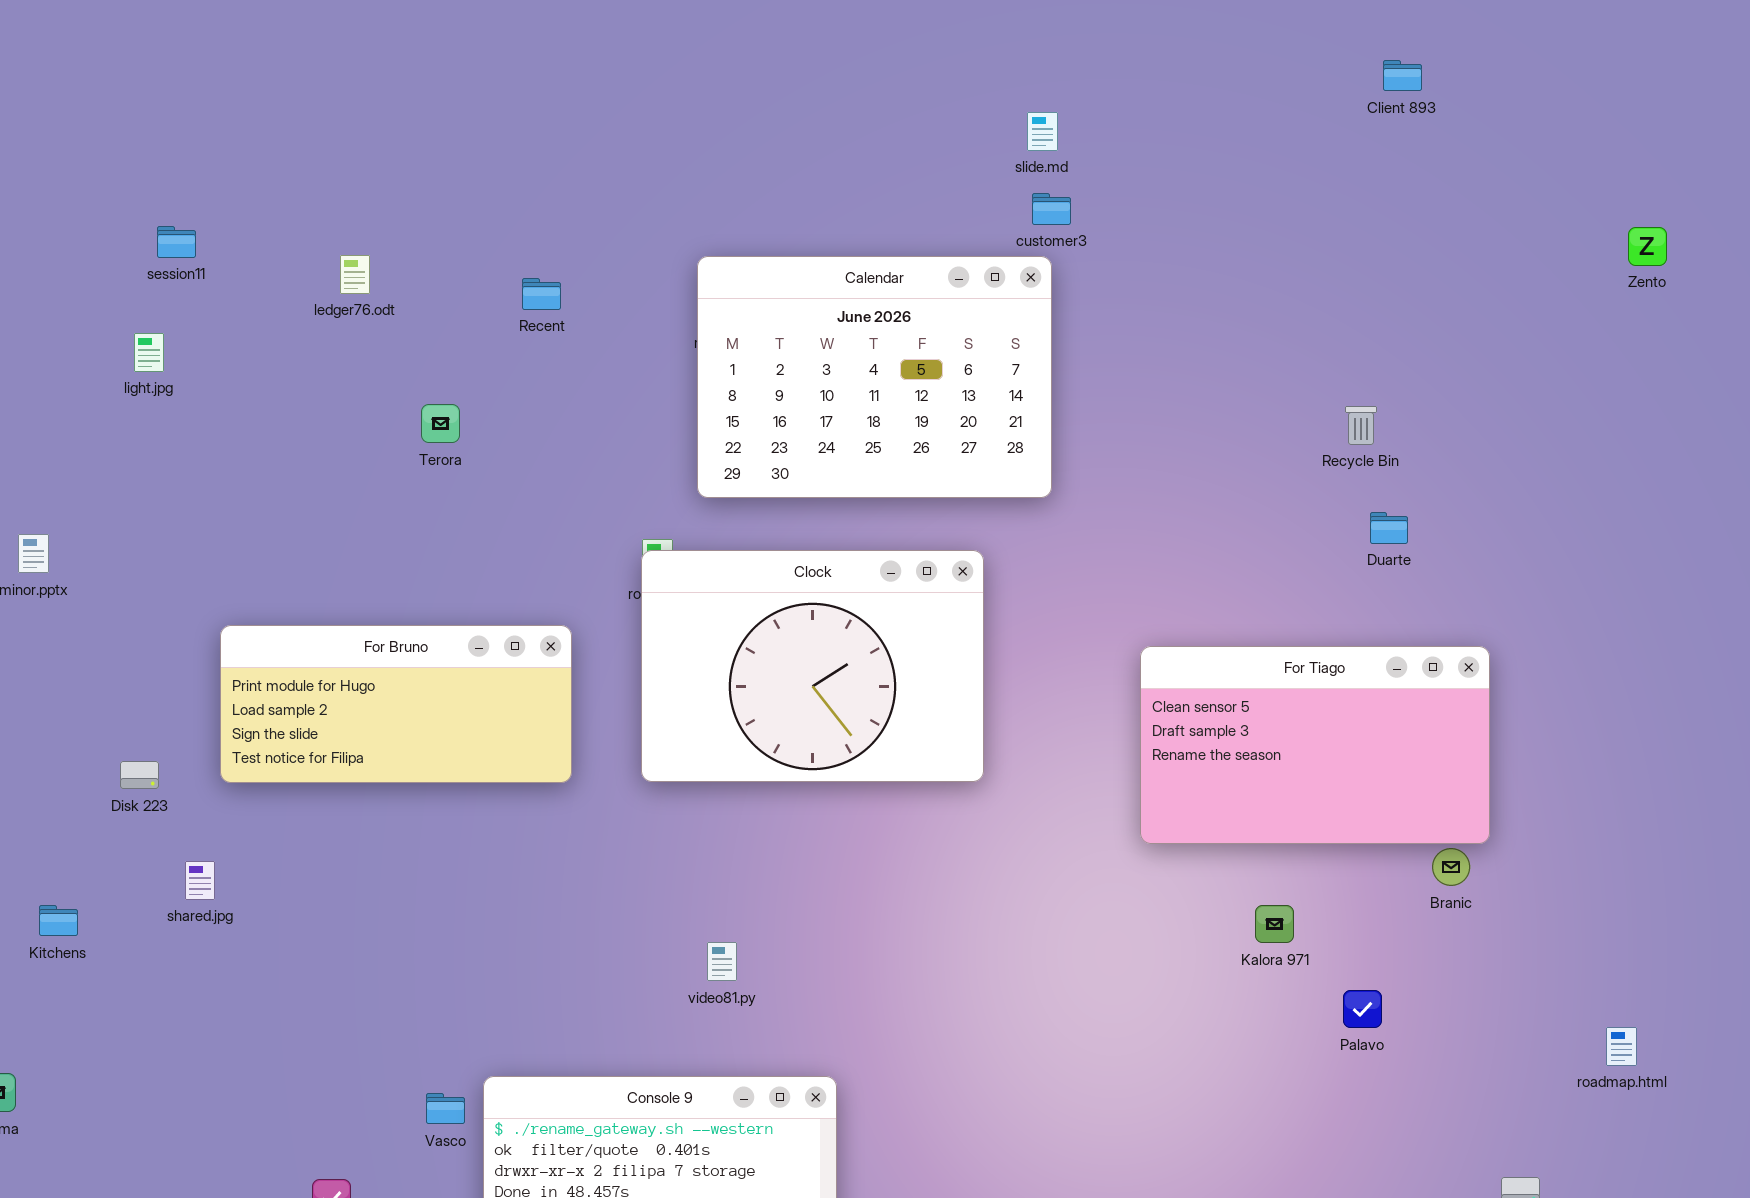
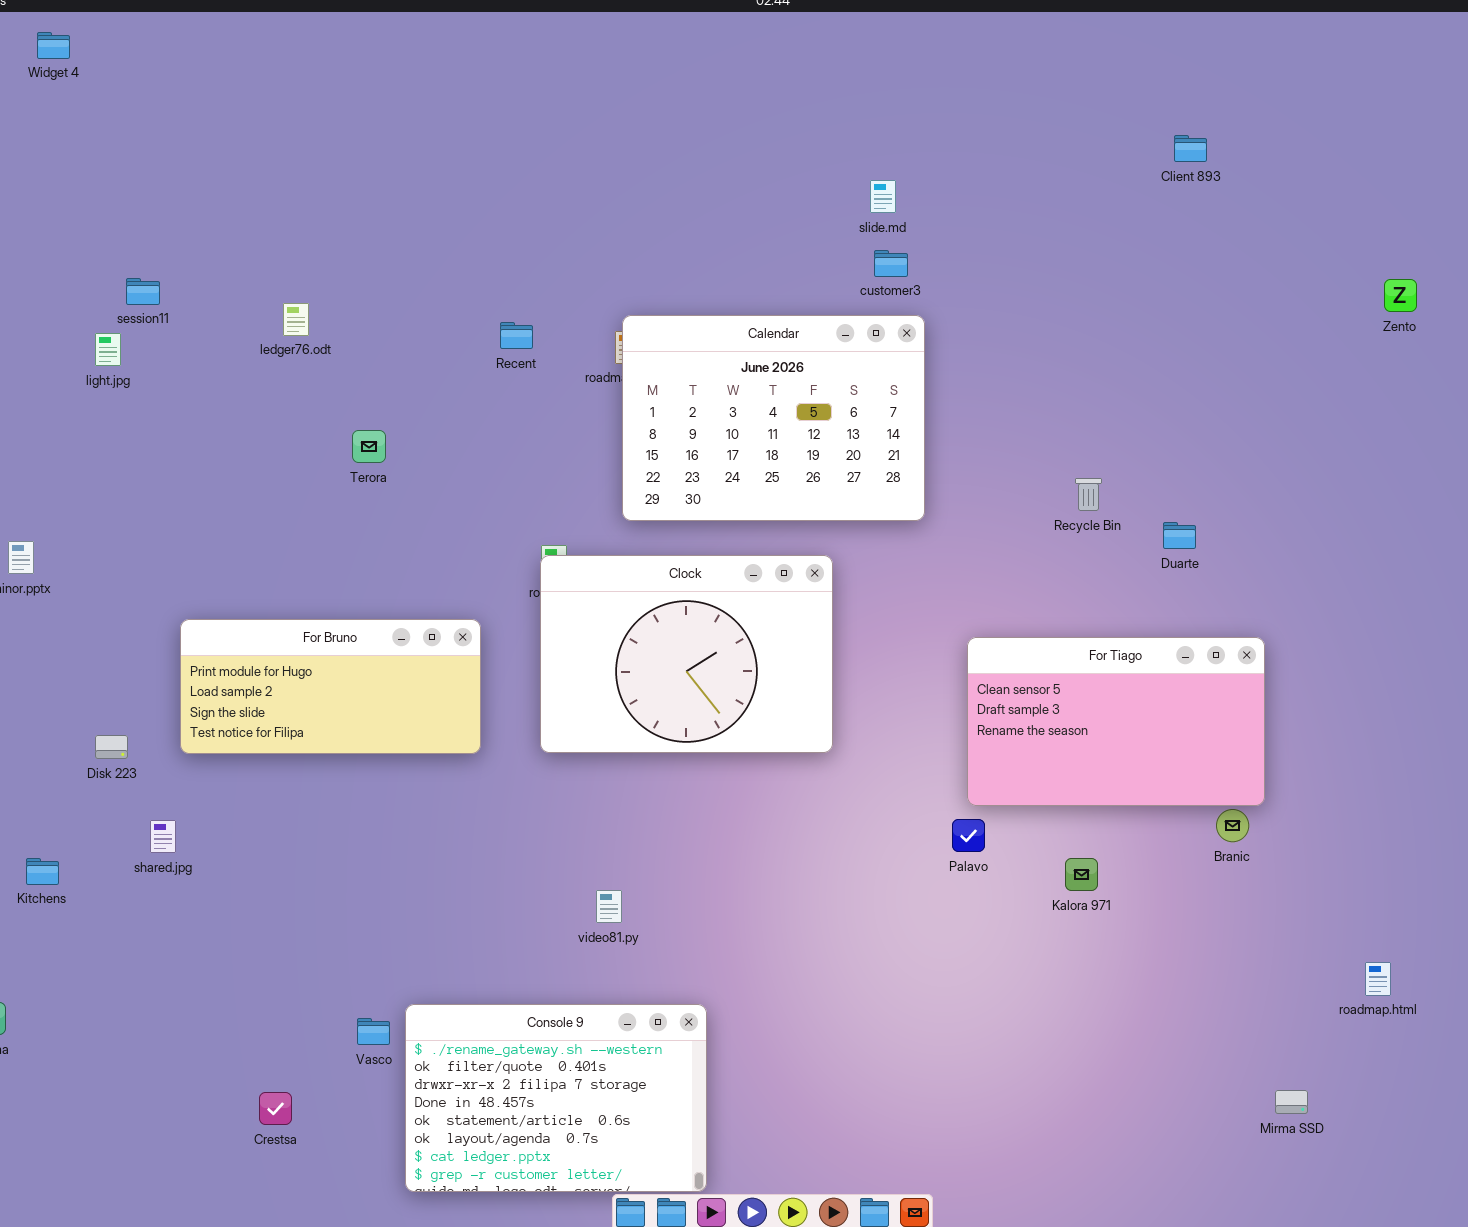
Calendar: [697,256,1052,498] -> [622,315,925,521], moved
Recent: [522,278,561,310] -> [500,322,533,349], moved
light.jpg: [134,333,164,372] -> [95,333,121,366], moved
Recycle Bin: [1345,406,1377,445] -> [1075,478,1102,511], moved
Palavo: [1343,990,1382,1028] -> [952,819,985,852], moved

